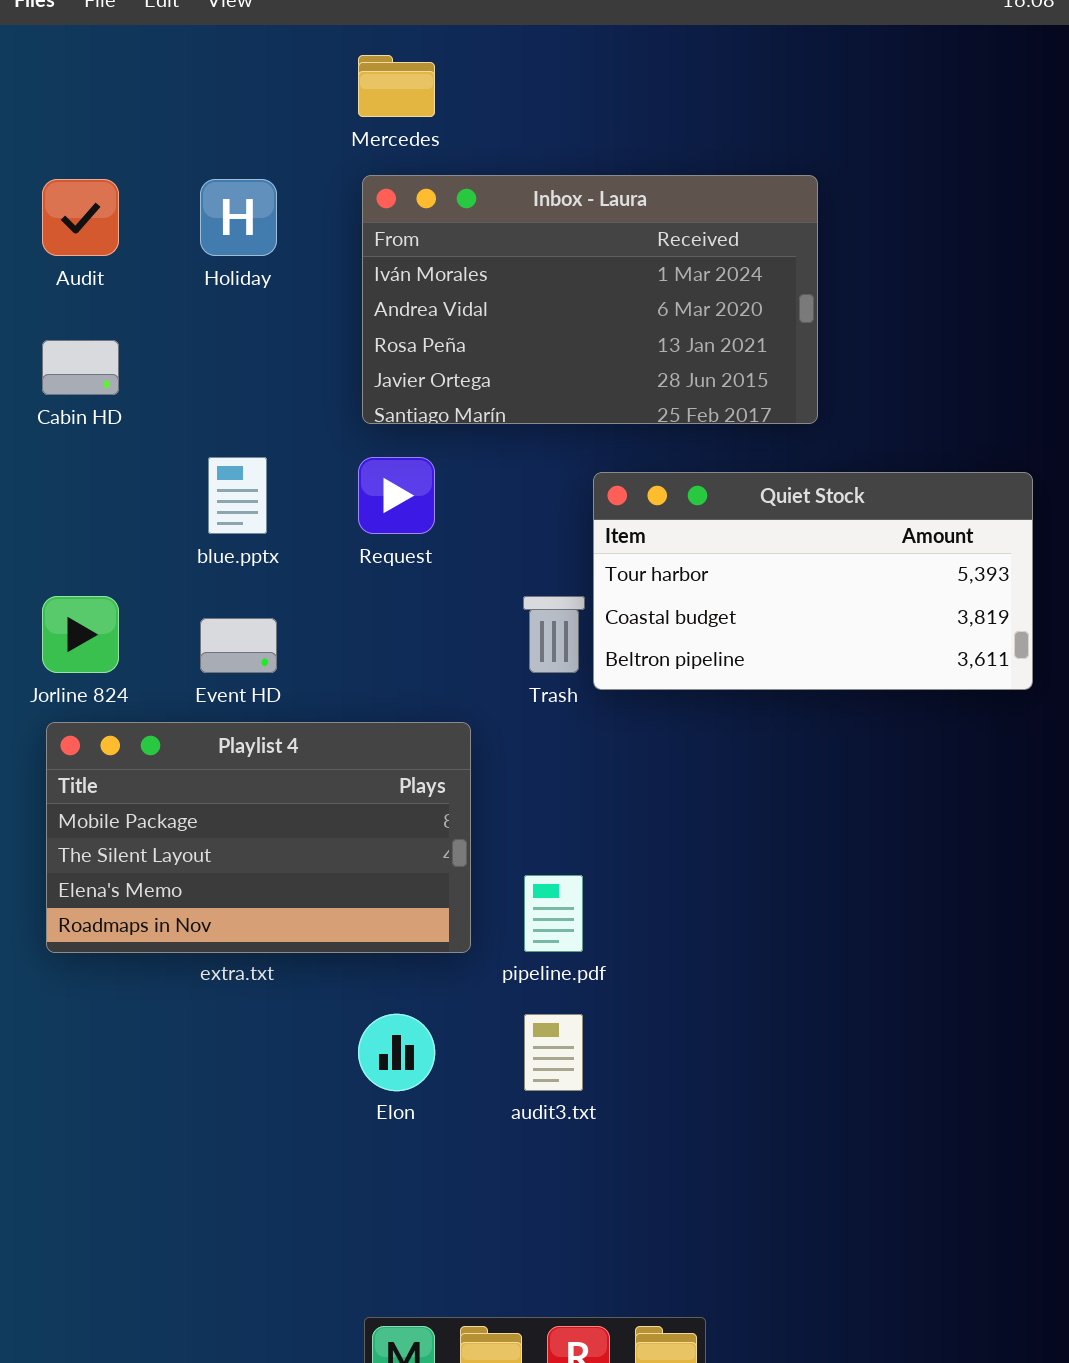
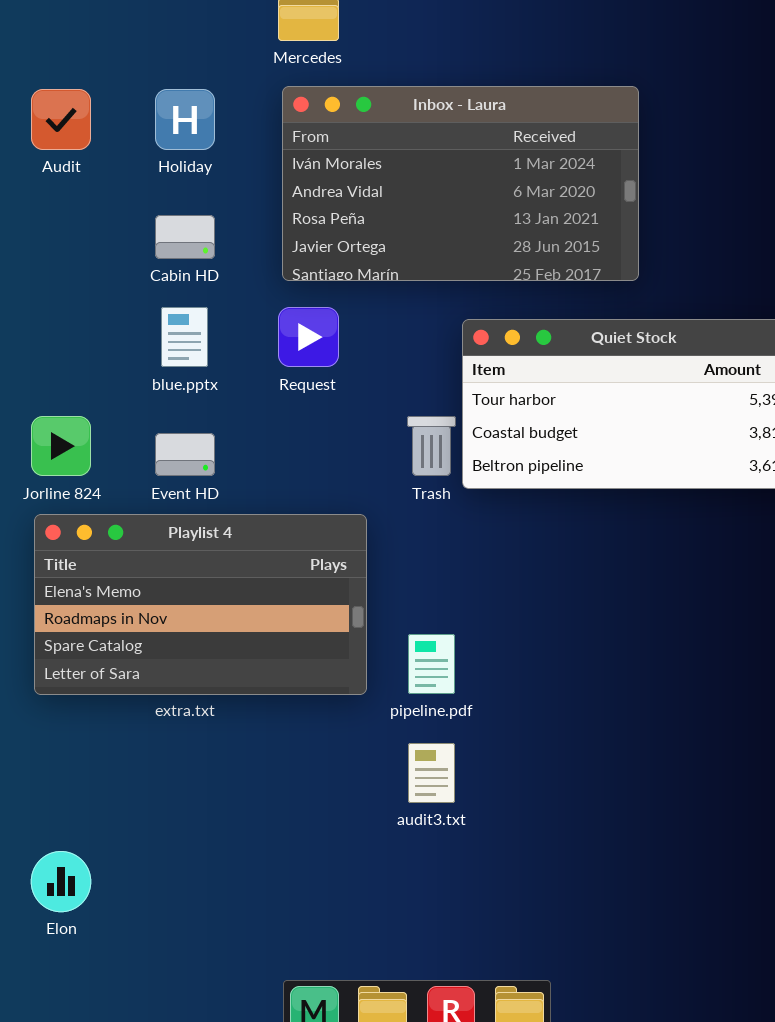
Cabin HD: [42,340,119,395] -> [155,215,215,259], moved
Playlist 4: [46,722,471,953] -> [34,514,367,695], scrolled down 2 rows
Elon: [358,1014,435,1091] -> [31,851,91,912], moved

